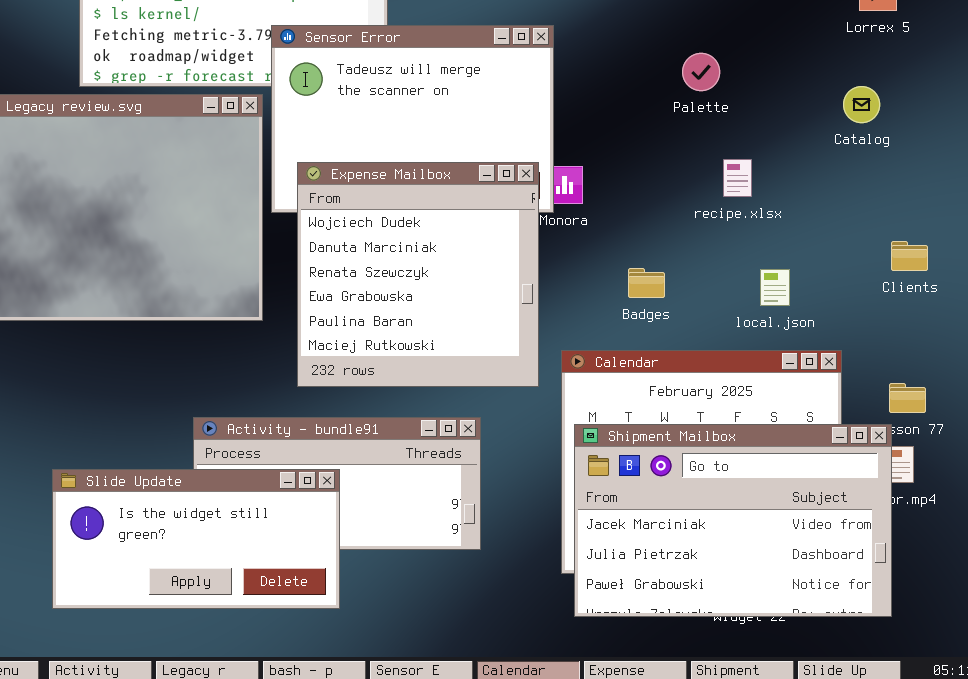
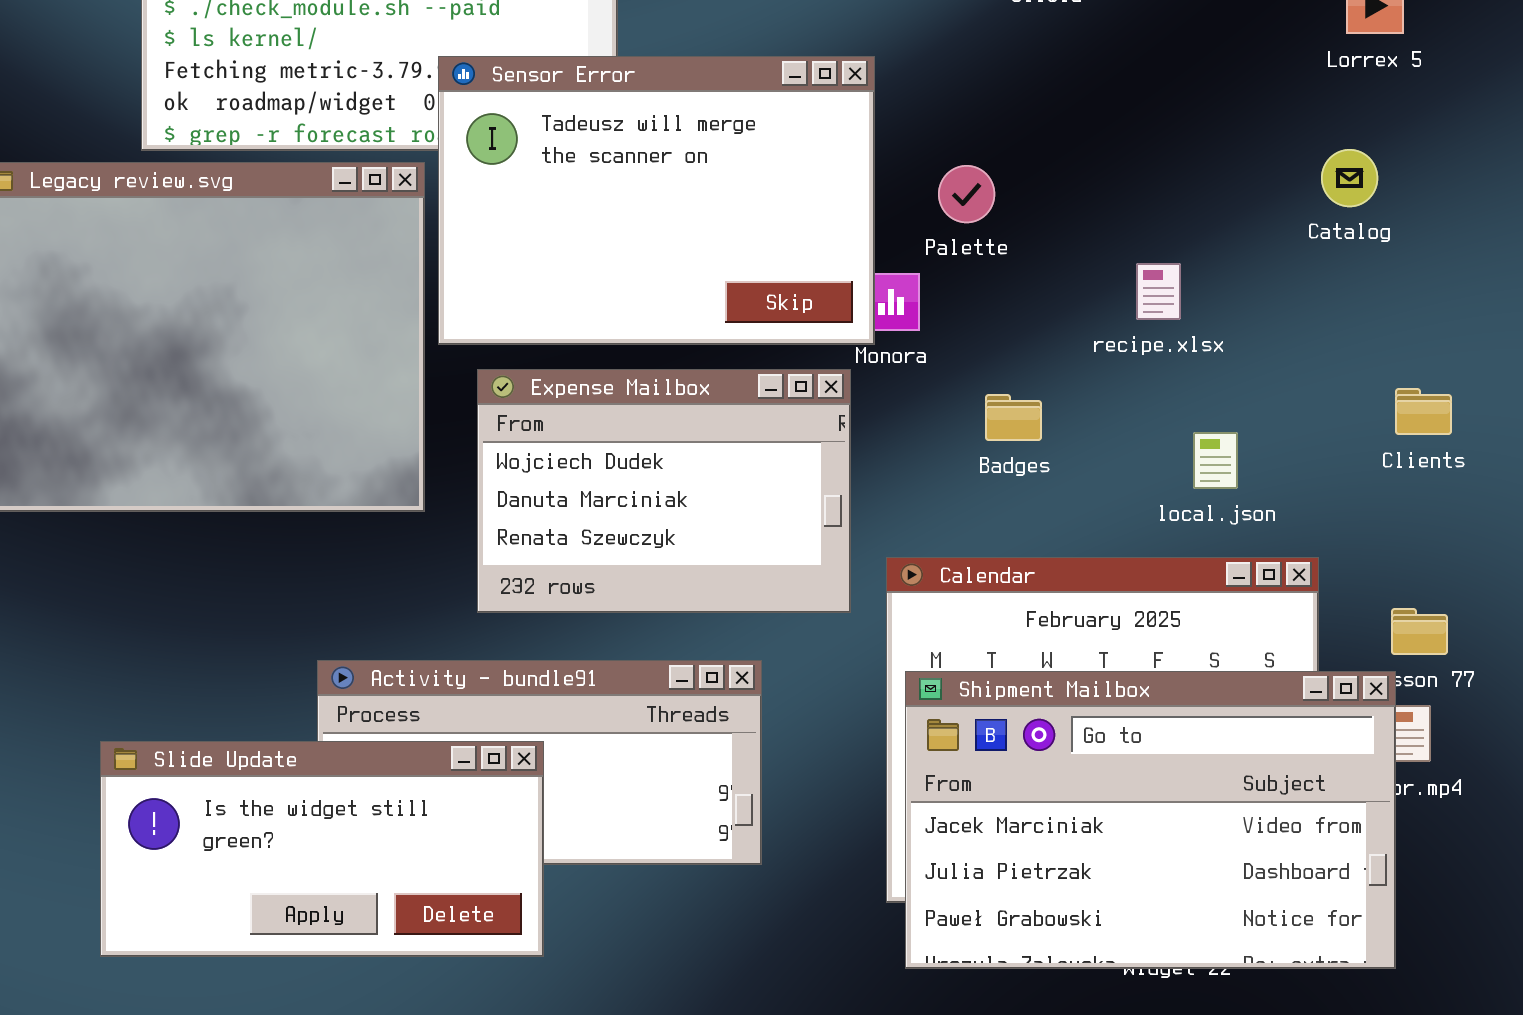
Palette: [682,53,720,91] -> [938,165,995,223], moved
Expense Mailbox: [297,162,539,387] -> [477,369,851,613], resized
Badges: [628,268,665,298] -> [985,394,1042,441], moved

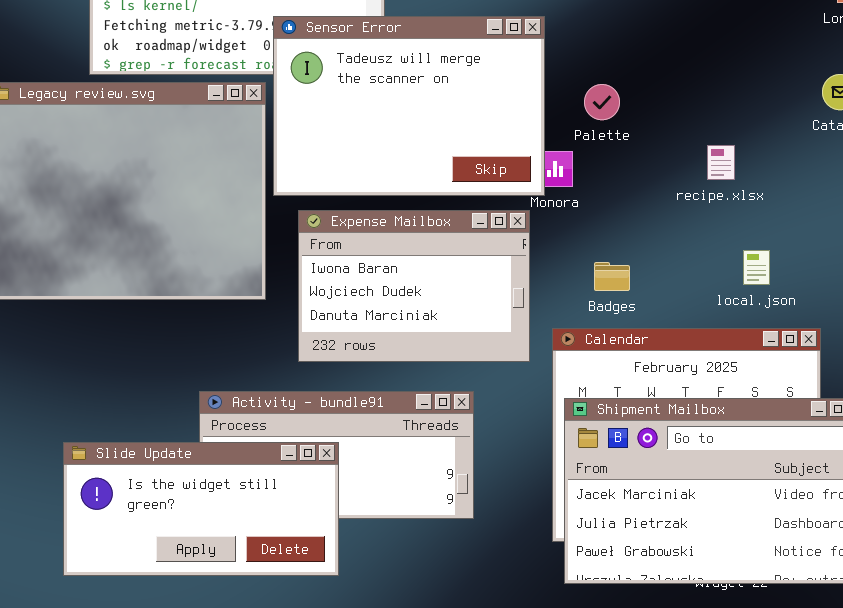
Expense Mailbox: [477,369,851,613] -> [298,210,530,362], scrolled up 1 row
Badges: [985,394,1042,441] -> [594,262,630,291], moved

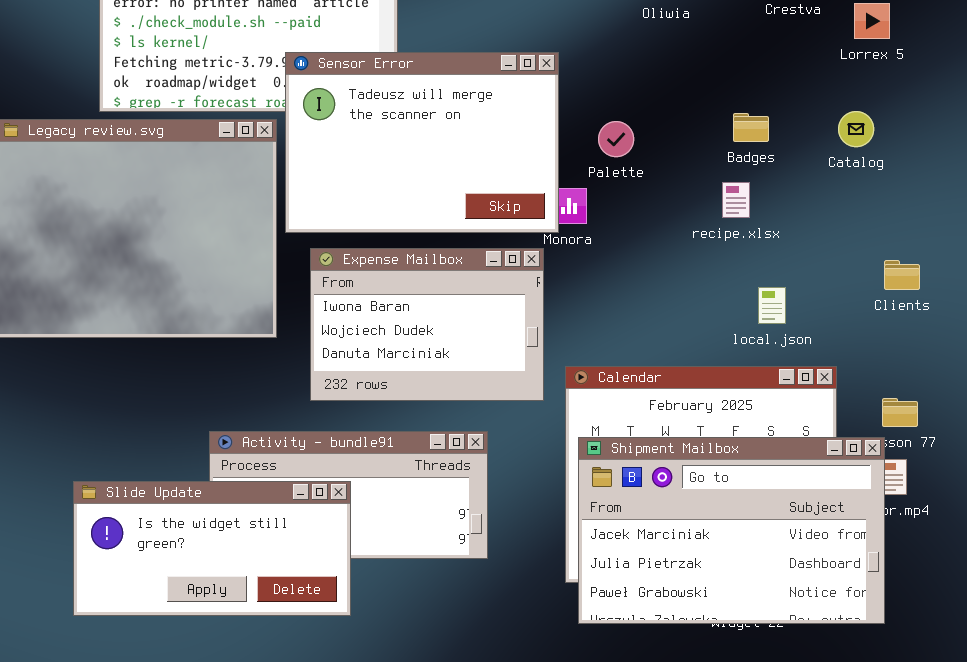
Badges: [594,262,630,291] -> [733,113,769,142], moved

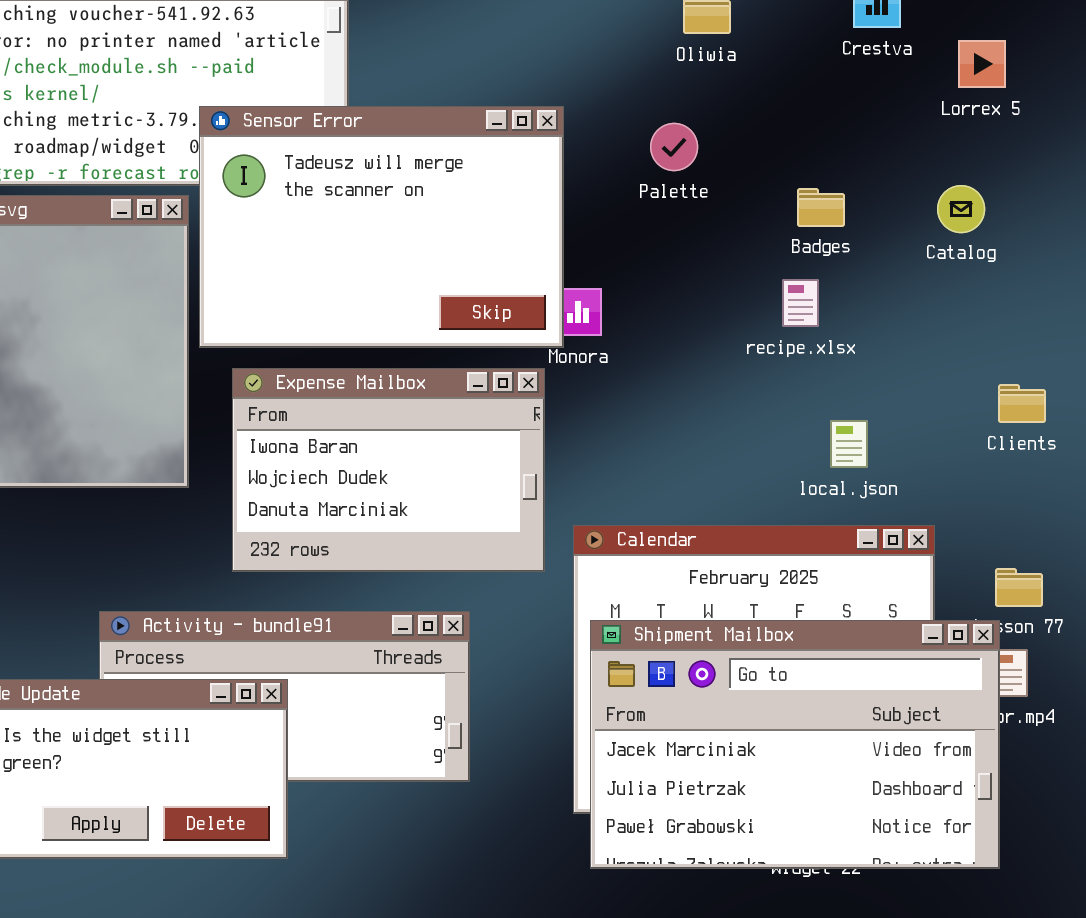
Palette: [598,121,634,157] -> [650,123,698,171], moved

